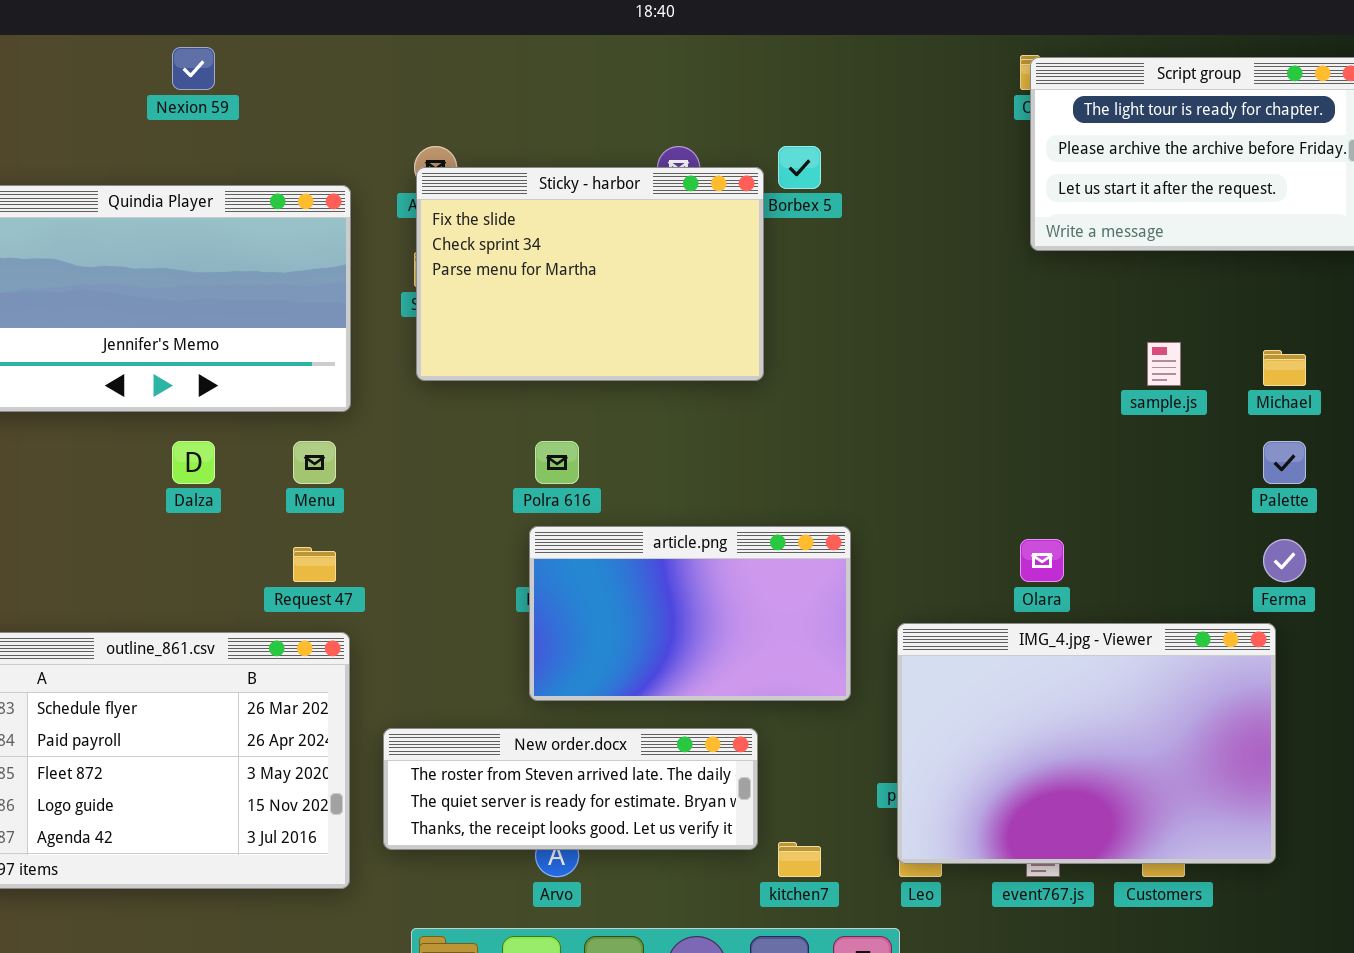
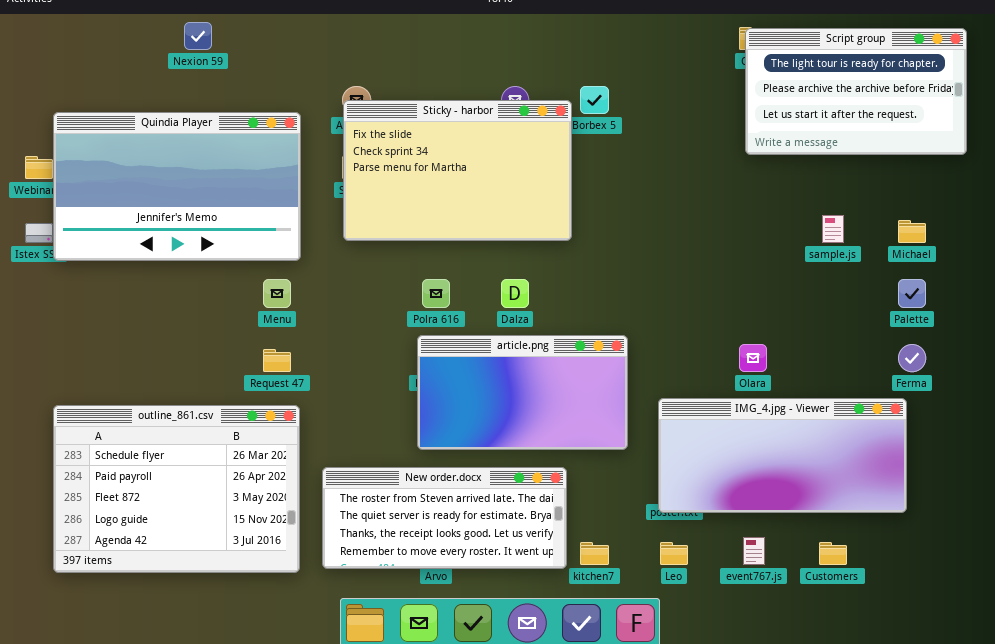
Dalza: [172,441,215,484] -> [501,279,529,308], moved
IMG_4.jpg - Viewer: [897,623,1276,864] -> [658,398,907,513], resized
New order.docx: [383,728,758,850] -> [322,467,567,569], resized

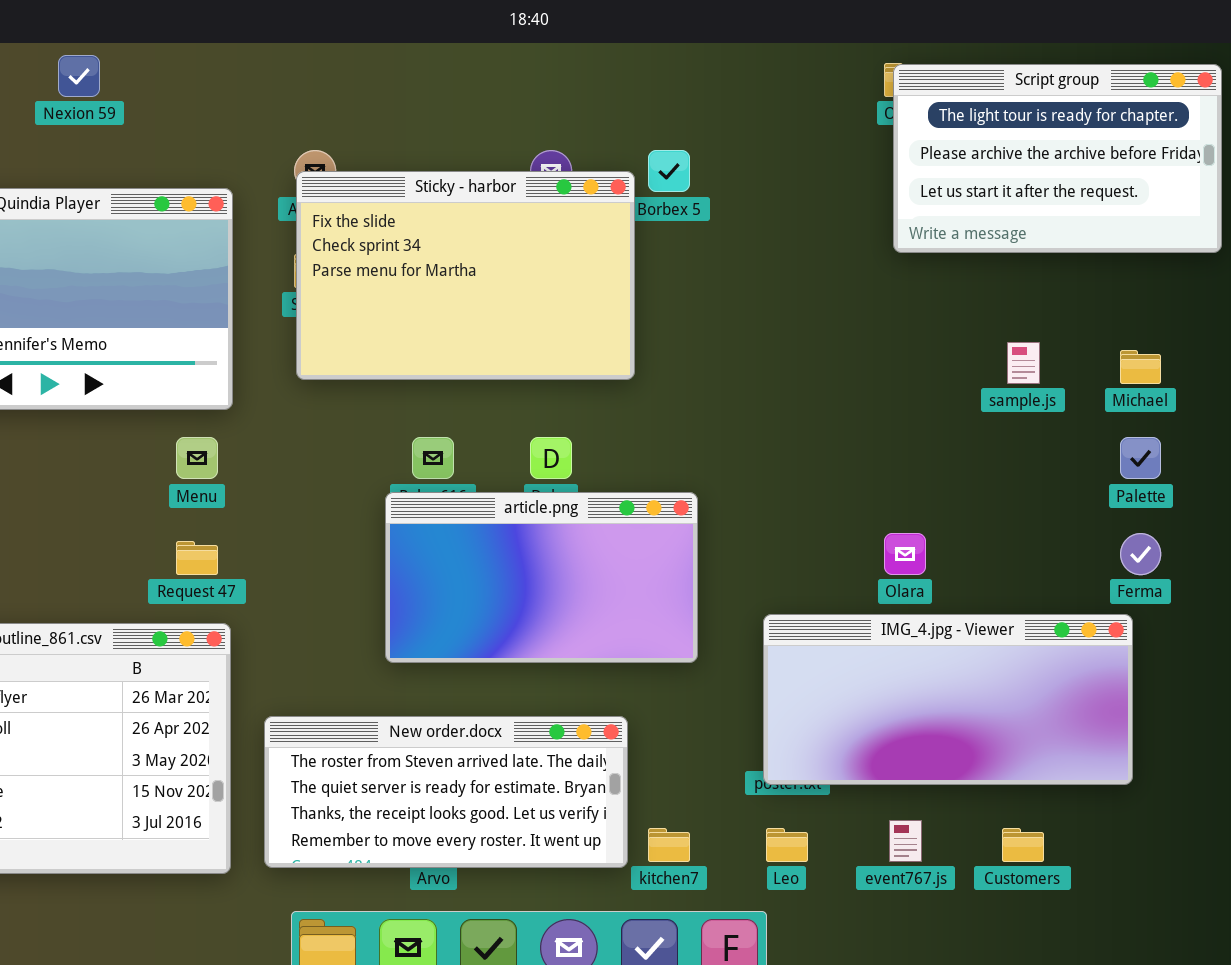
article.png: [417,335,628,450] -> [385,492,698,663], moved

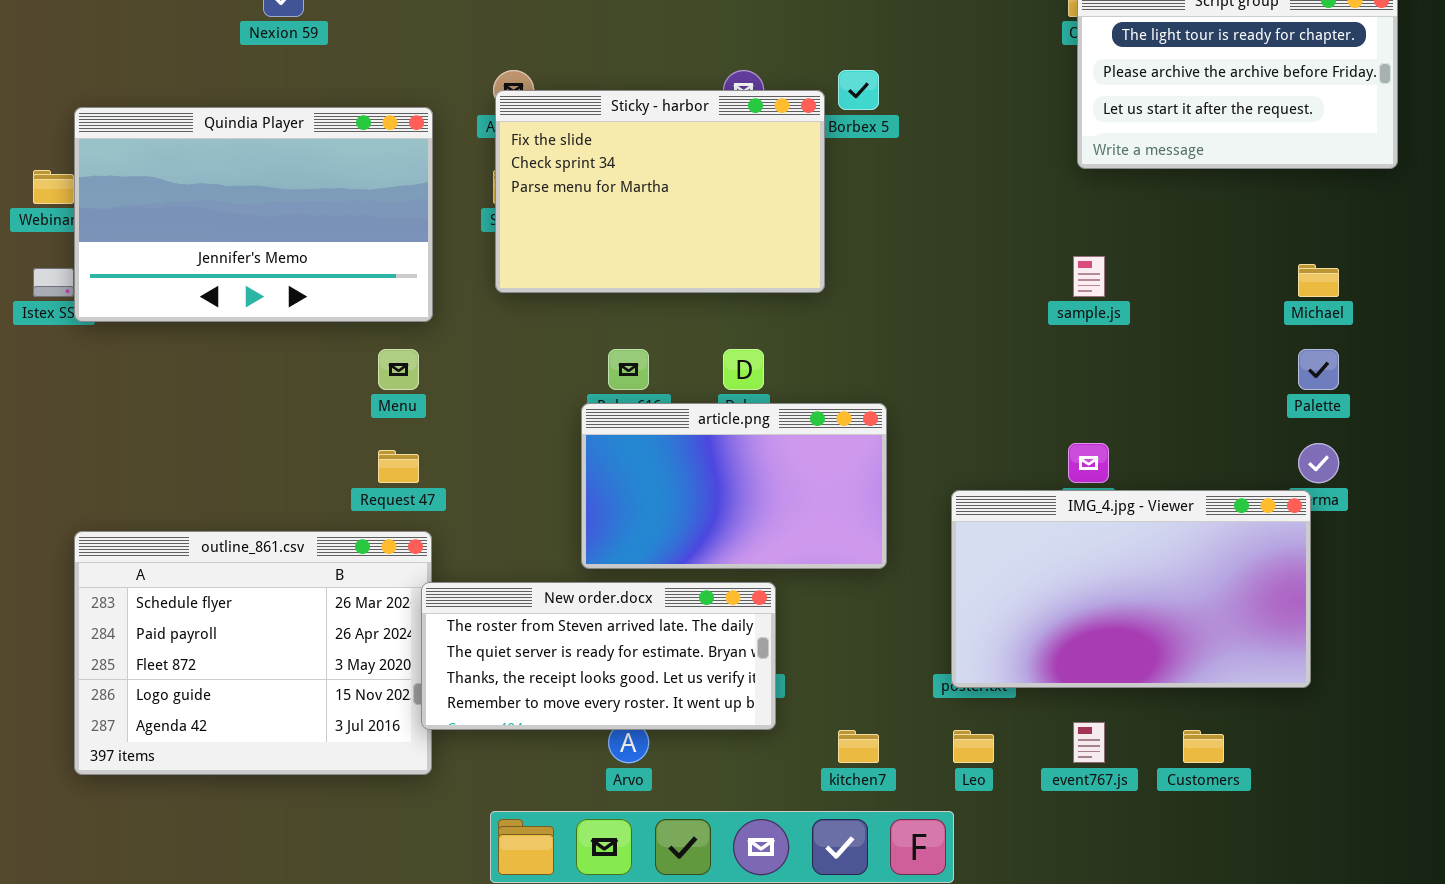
sample.js: [1007,342,1040,384] -> [1073,256,1105,297], moved
IMG_4.jpg - Viewer: [763,614,1133,785] -> [951,490,1311,688], resized
New order.docx: [264,716,628,868] -> [421,582,776,730], moved

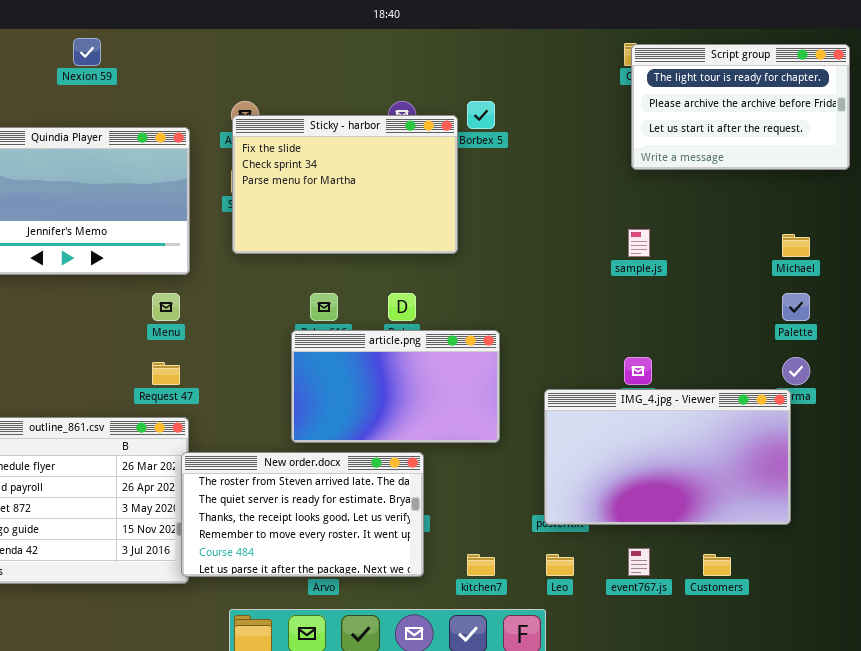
New order.docx: [421,582,776,730] -> [181,452,424,577], resized

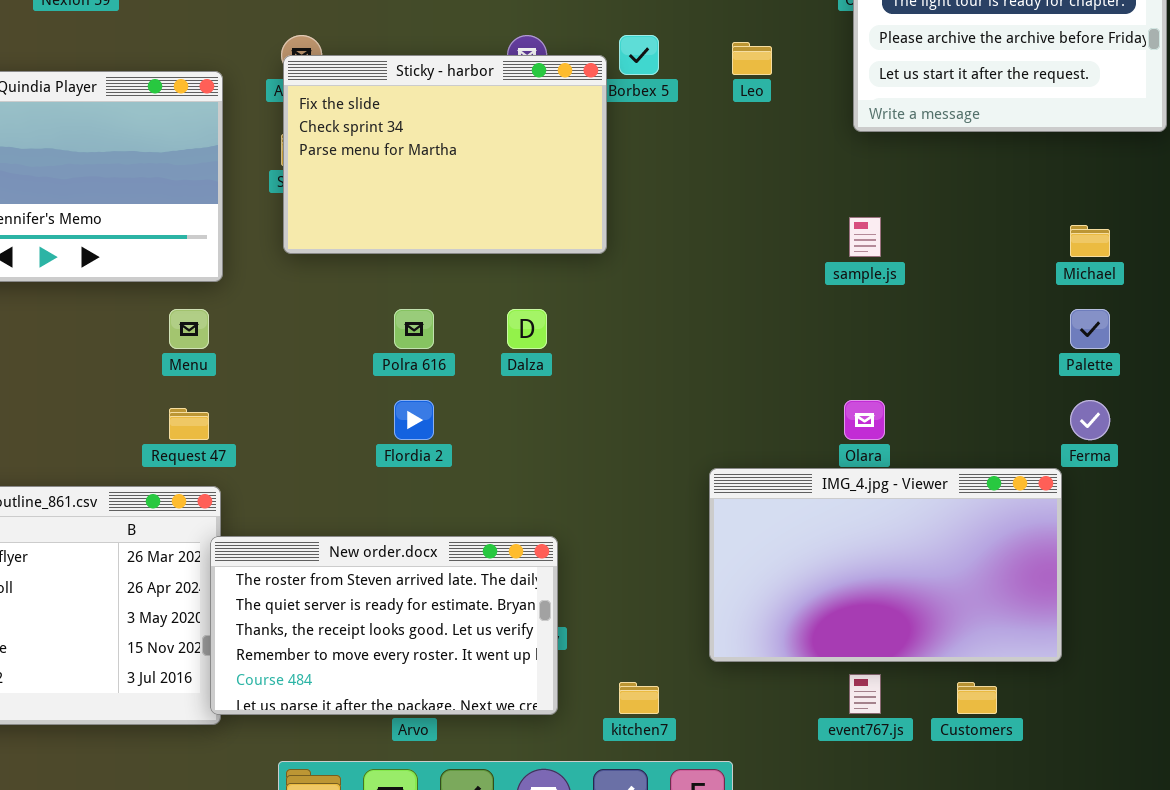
article.png: [291,330,500,443] -> none, closed
IMG_4.jpg - Viewer: [544,389,791,525] -> [709,468,1062,662], moved
Leo: [546,554,574,576] -> [732,42,772,75], moved

